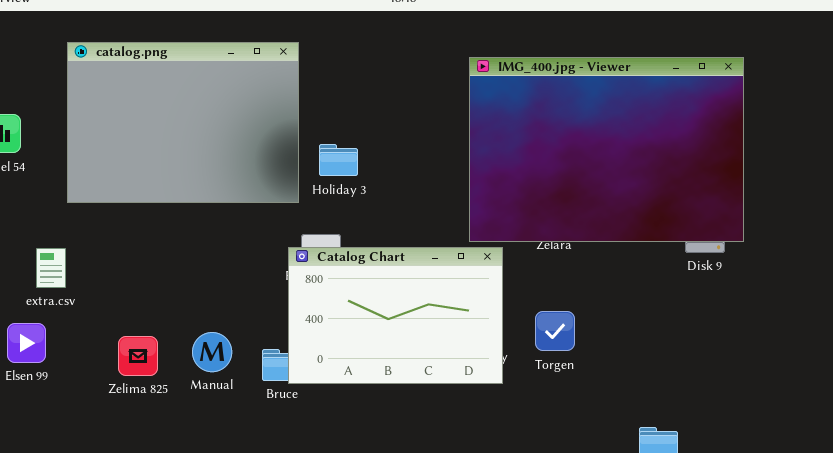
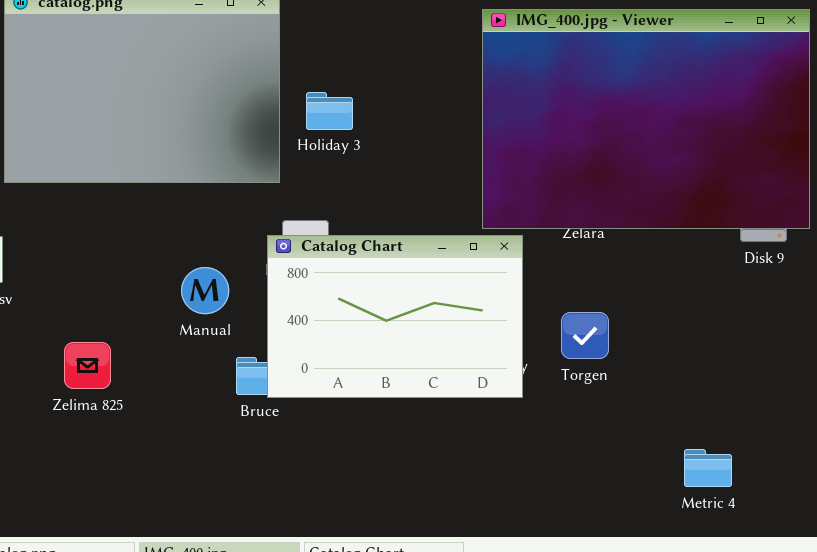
Holiday 3: [319,144,358,176] -> [306,92,353,130], moved
Manual: [192,332,232,372] -> [181,267,229,314], moved

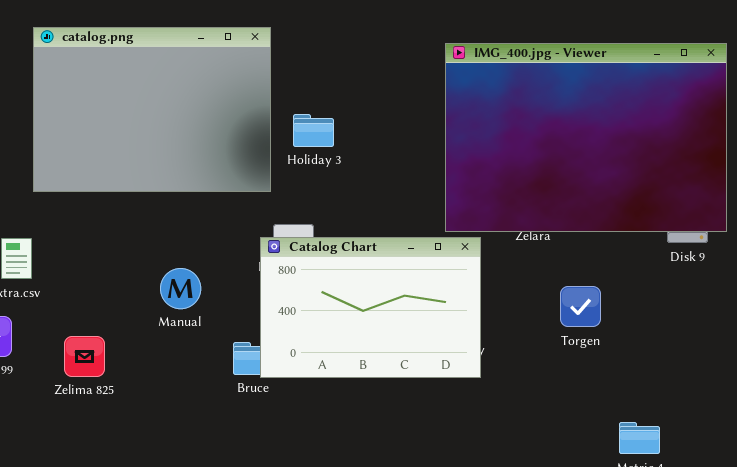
Manual: [181,267,229,314] -> [160,268,201,309], moved
Torgen: [561,312,609,359] -> [560,286,601,327], moved
Zelima 825: [64,342,111,389] -> [64,336,105,377], moved

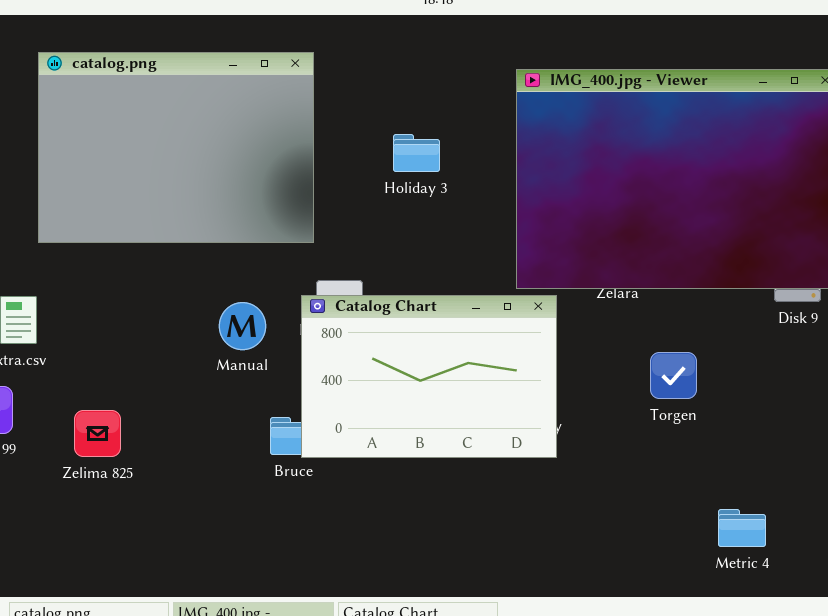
Holiday 3: [293,114,334,147] -> [393,134,440,172], moved
Manual: [160,268,201,309] -> [219,302,266,350], moved

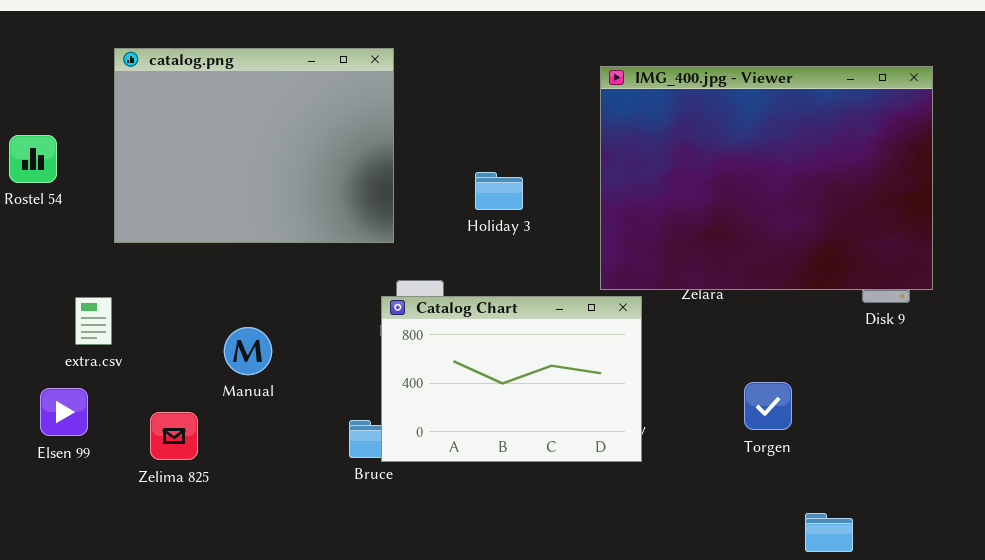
Holiday 3: [393,134,440,172] -> [475,172,523,210], moved
Manual: [219,302,266,350] -> [224,327,272,375], moved
Torgen: [650,352,697,399] -> [744,382,792,430], moved

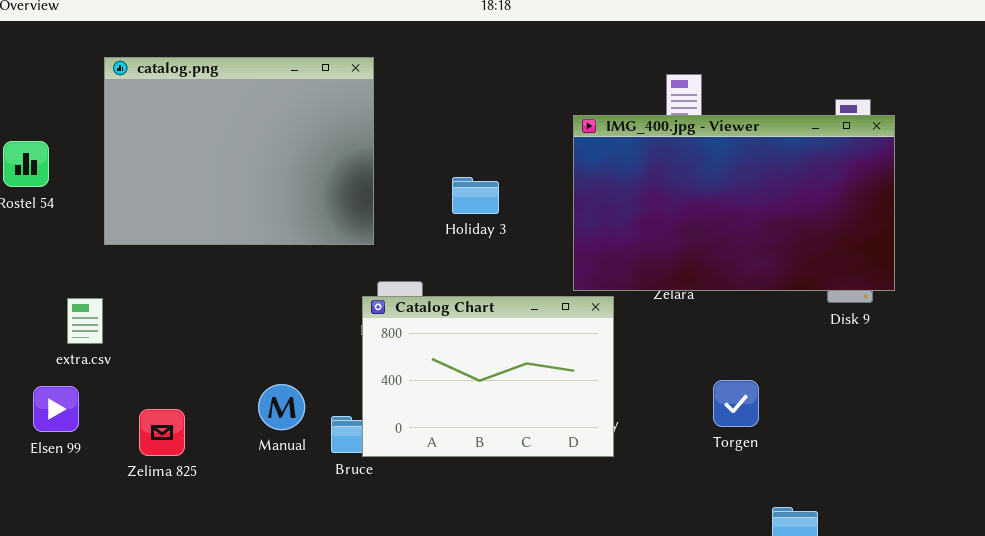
IMG_400.jpg - Viewer: [600,66,933,290] -> [573,115,895,291], resized
Manual: [224,327,272,375] -> [258,384,305,430], moved

